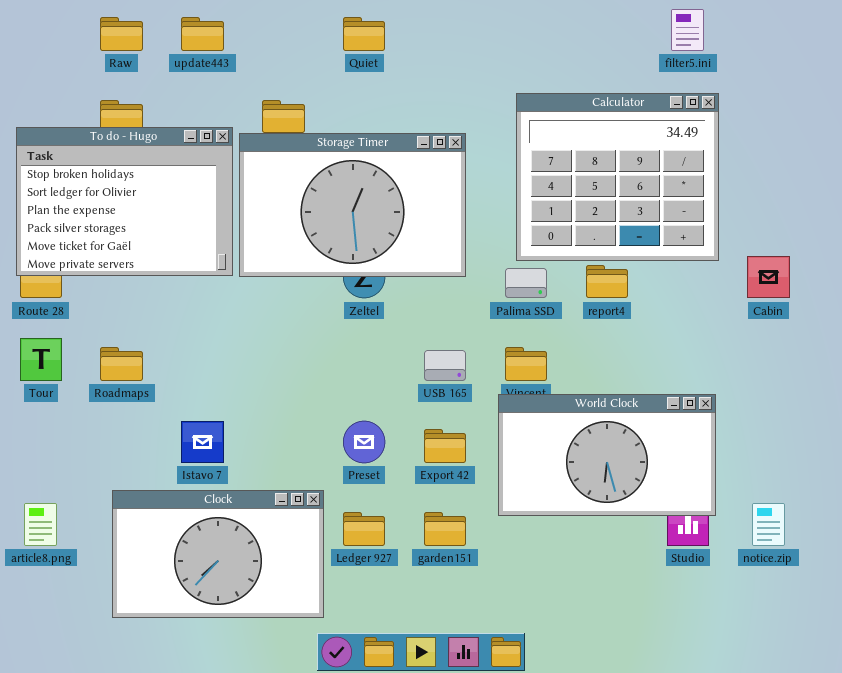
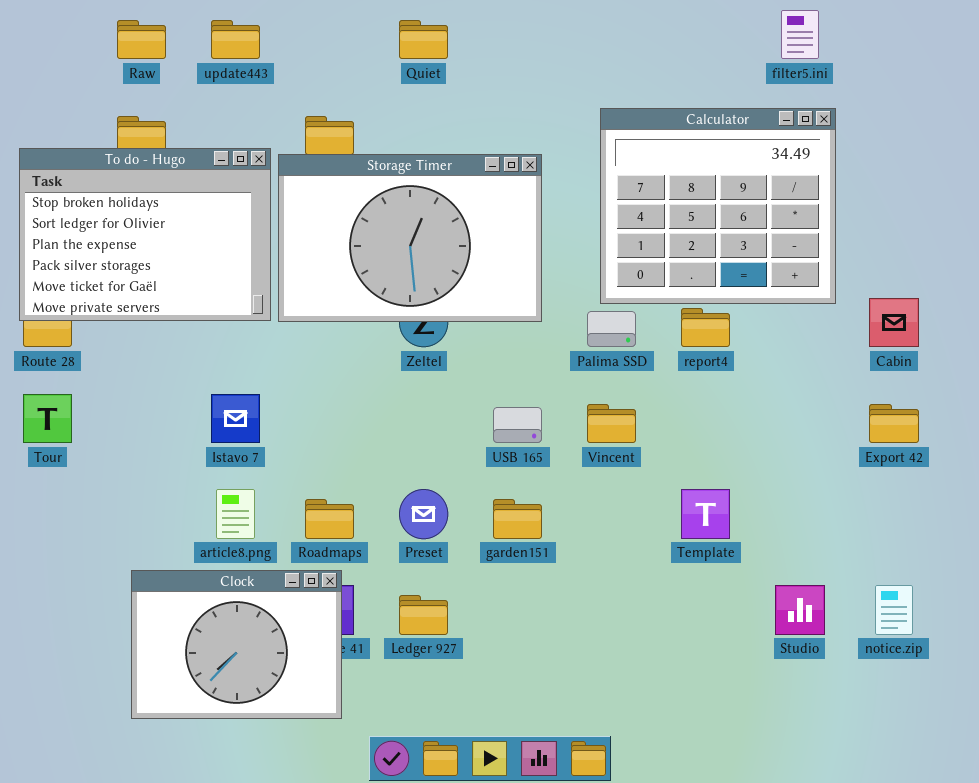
Roadmaps: [100,347,143,381] -> [305,499,354,539], moved
World Clock: [498,394,716,516] -> none, closed
Istavo 7: [181,421,224,463] -> [211,394,260,443], moved
Export 42: [424,429,466,463] -> [869,404,919,443], moved
Clock: [112,490,324,618] -> [131,570,342,719], resized
article8.png: [24,503,57,546] -> [216,489,255,539], moved
garden151: [424,512,466,546] -> [493,499,542,539], moved

